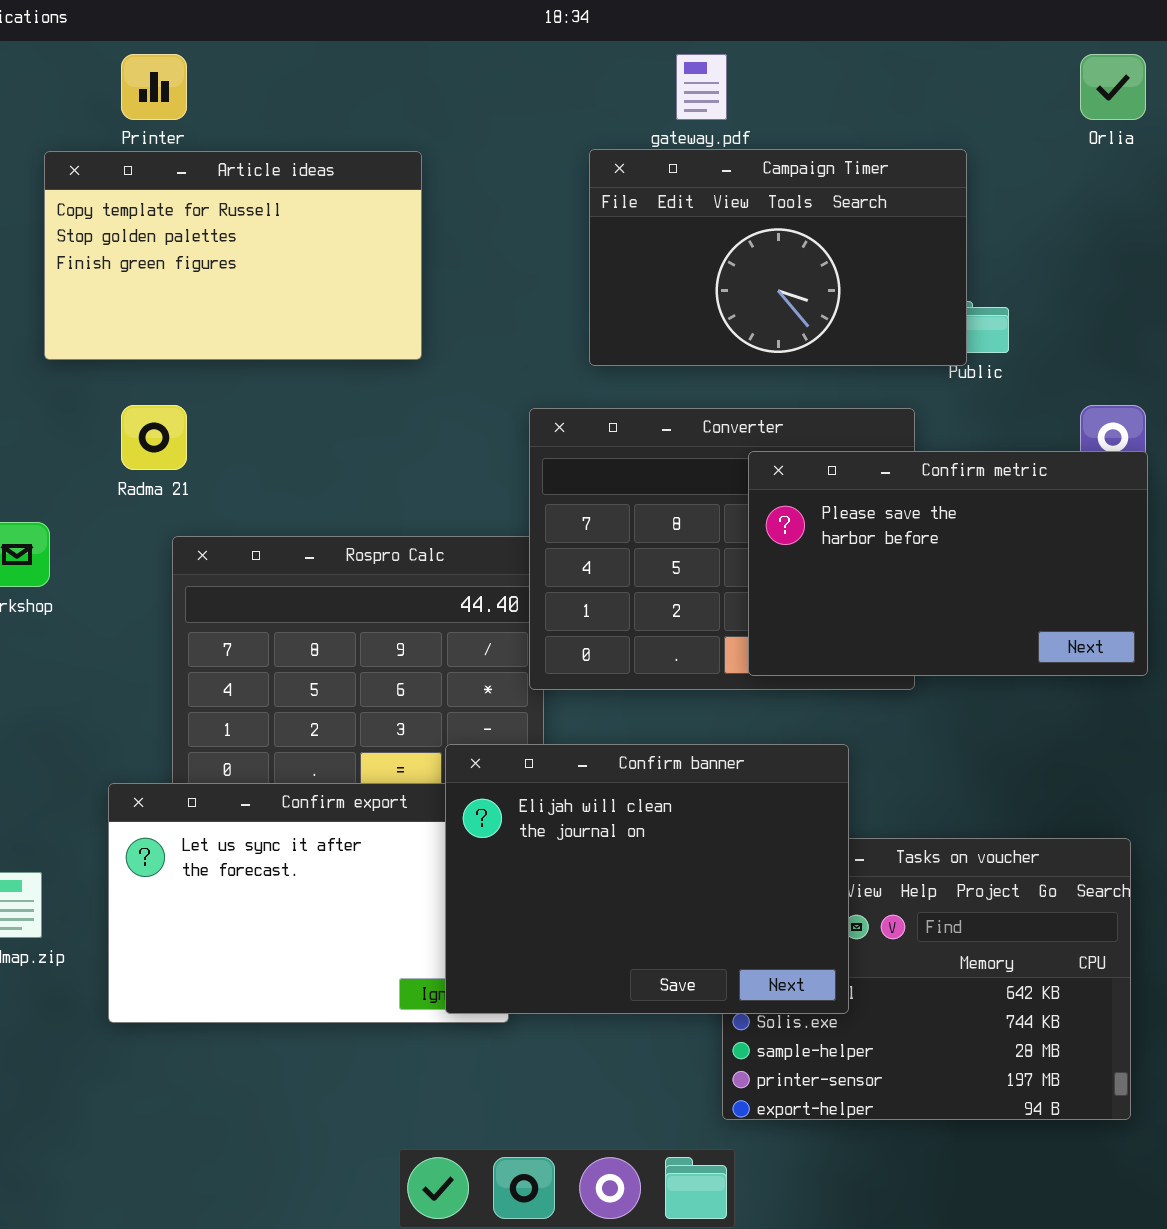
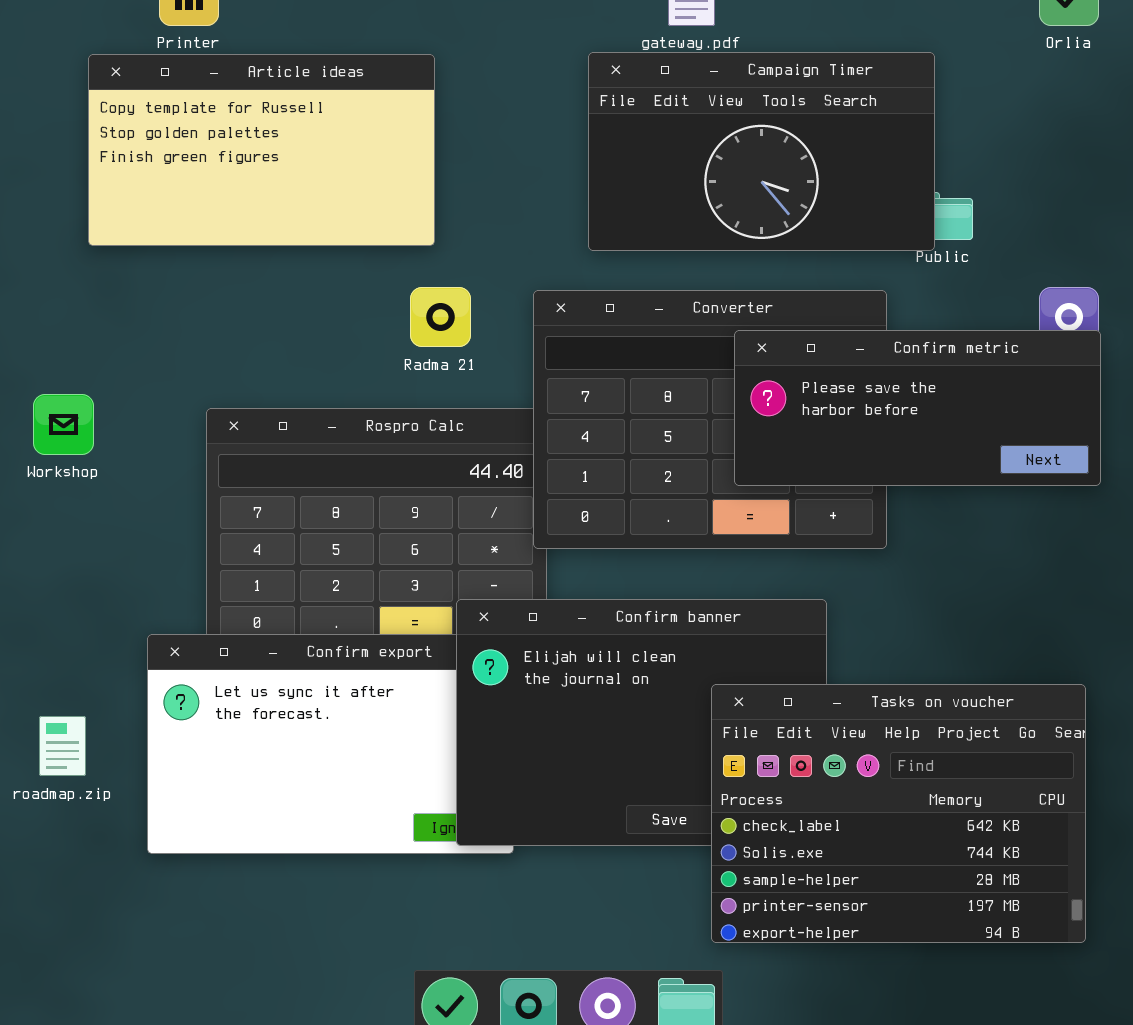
Radma 21: [121,405,187,470] -> [410,287,471,347], moved
Confirm metric: [748,451,1148,676] -> [734,330,1101,486], resized
Tasks on voucher: [722,838,1131,1120] -> [711,684,1086,943], raised

